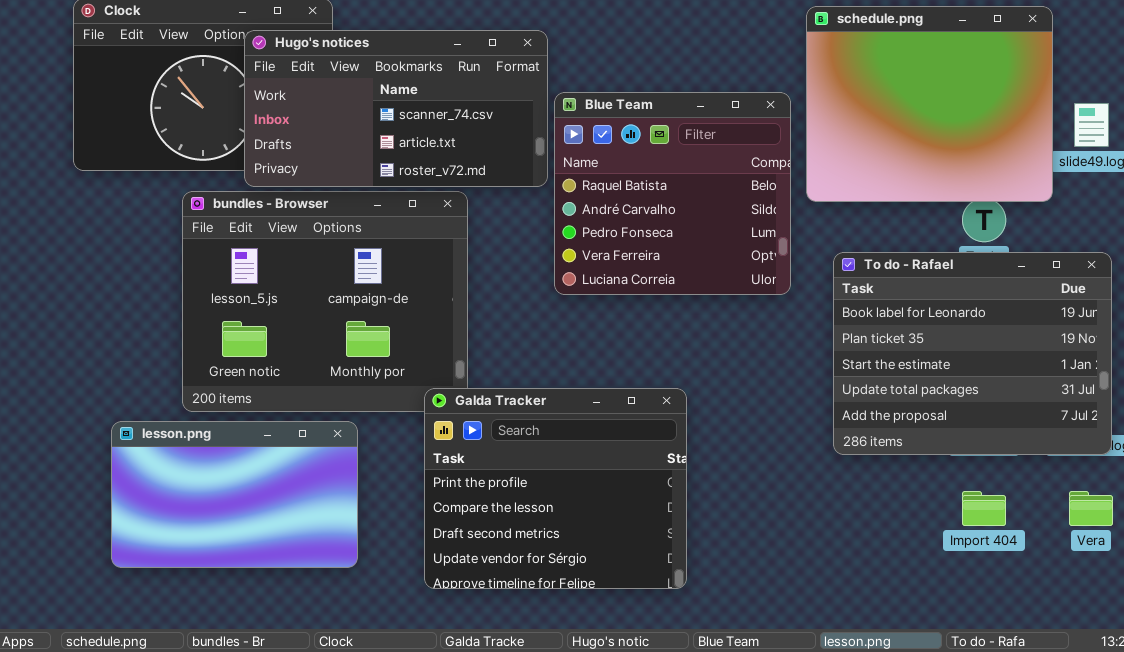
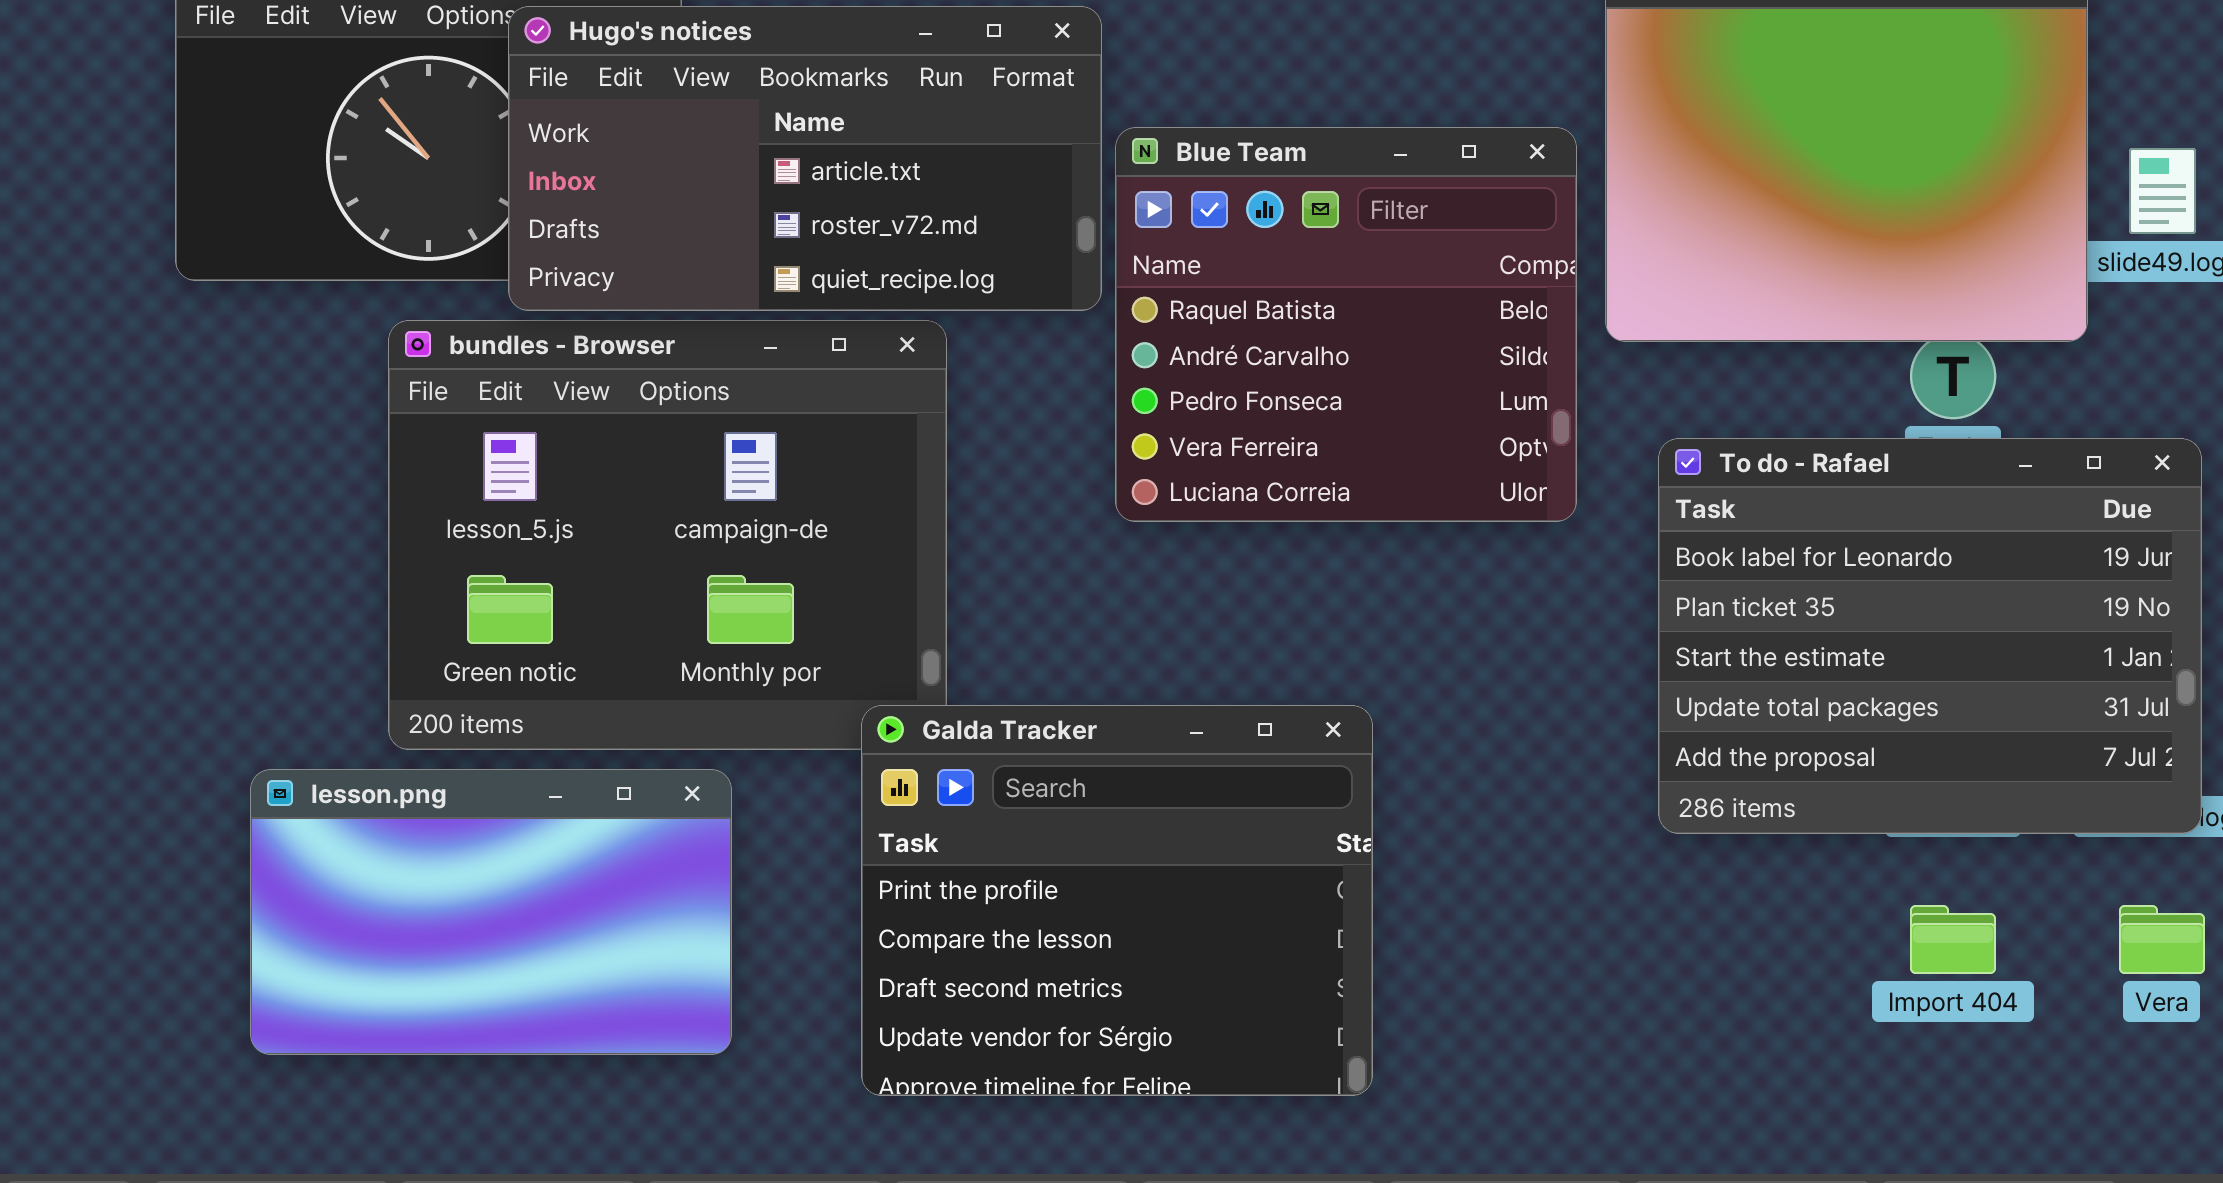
Hugo's notices: [244,30,548,187] -> [508,6,1102,311], scrolled down 1 row

